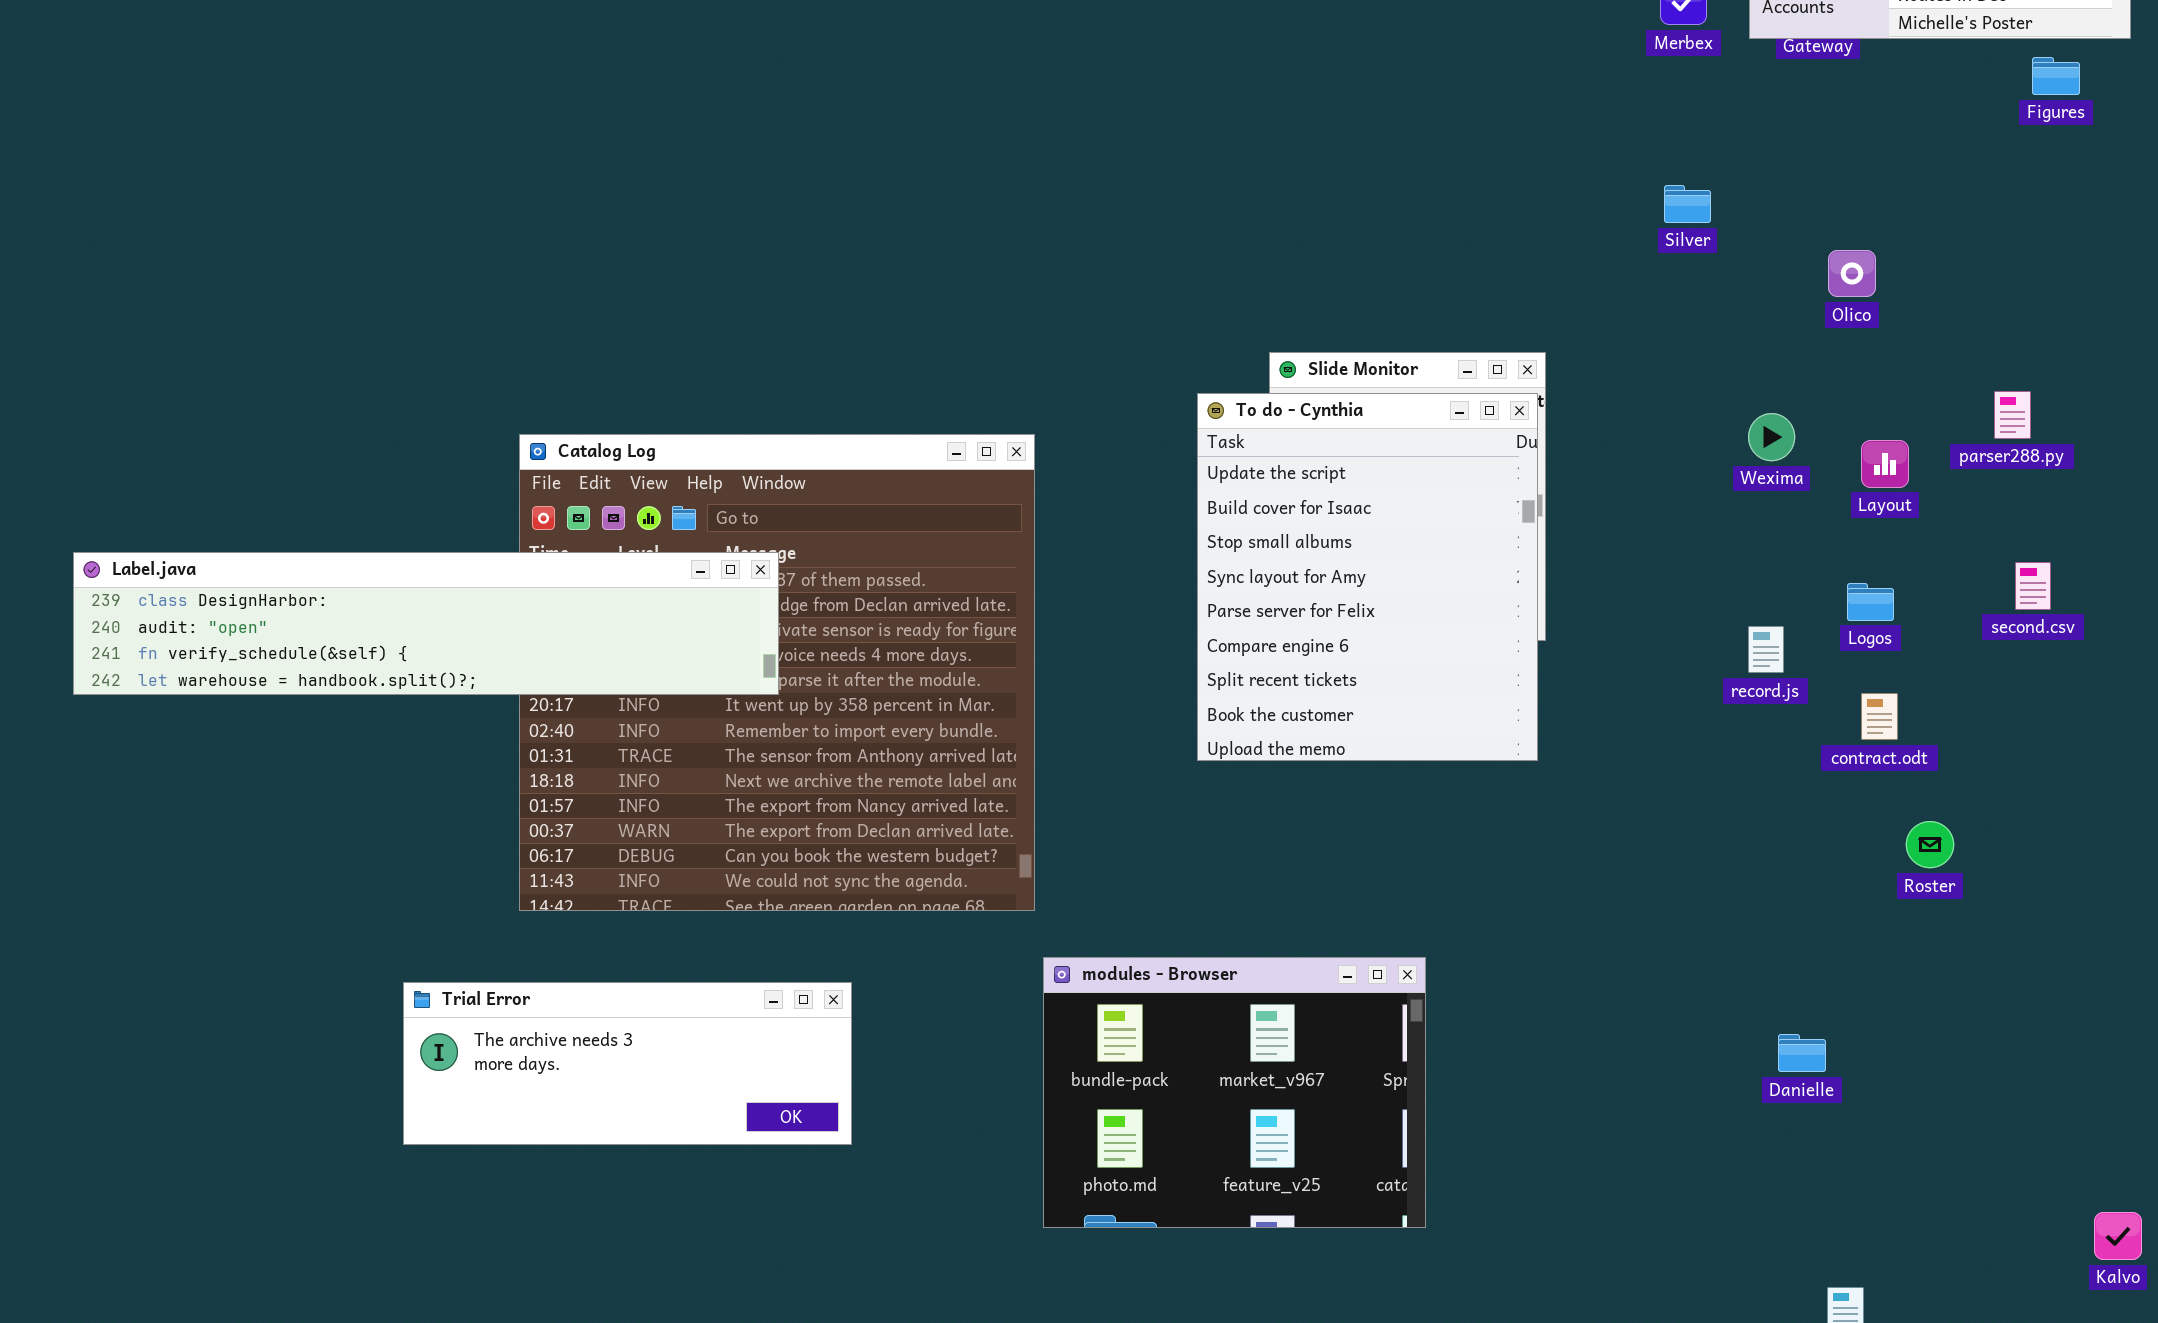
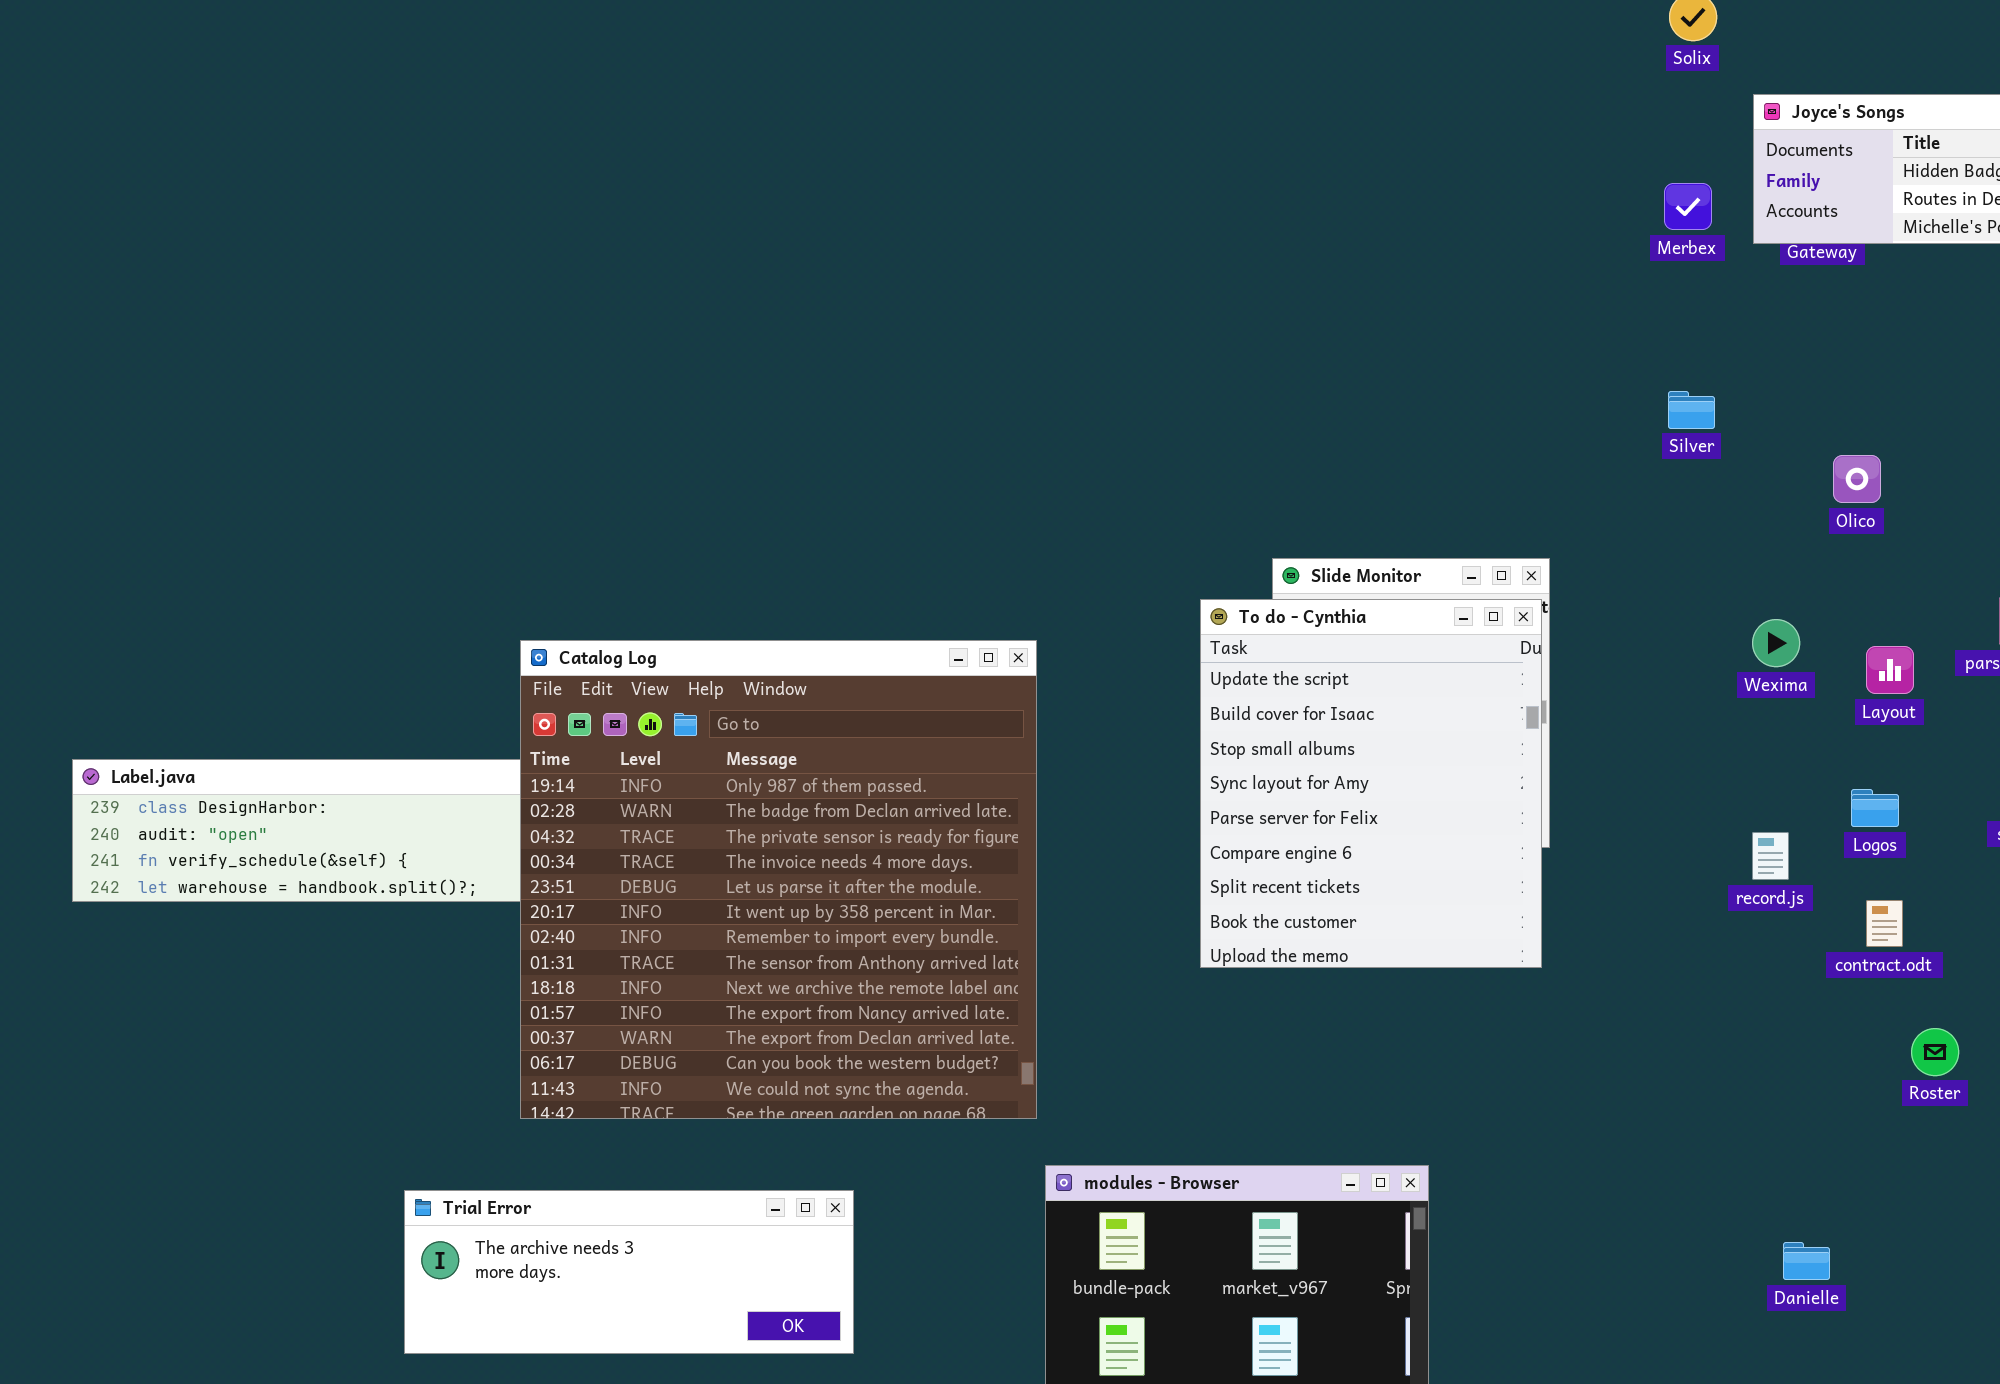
Catalog Log: [519,434,1035,911] -> [520,640,1037,1119], raised

